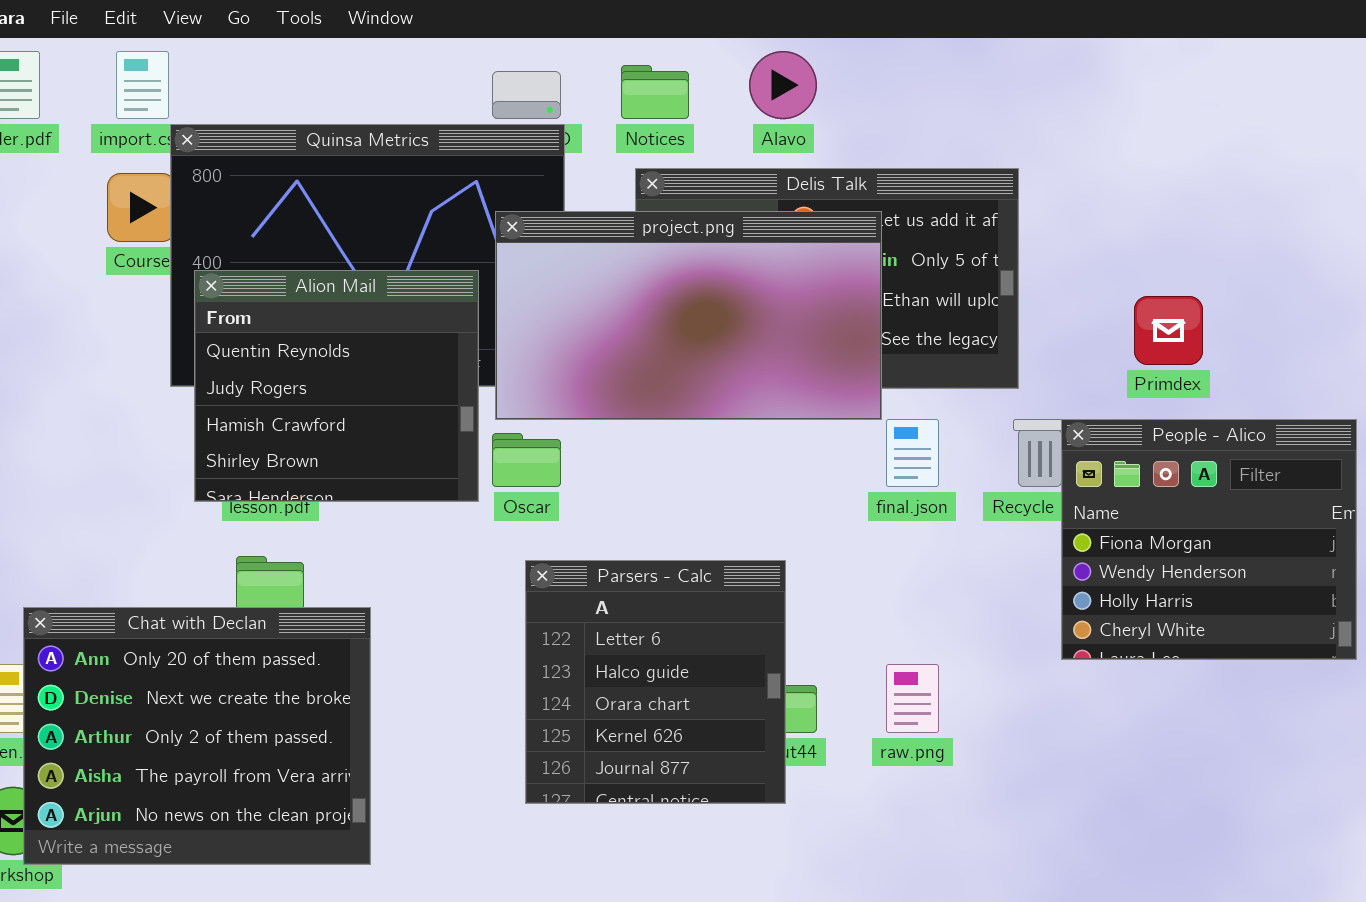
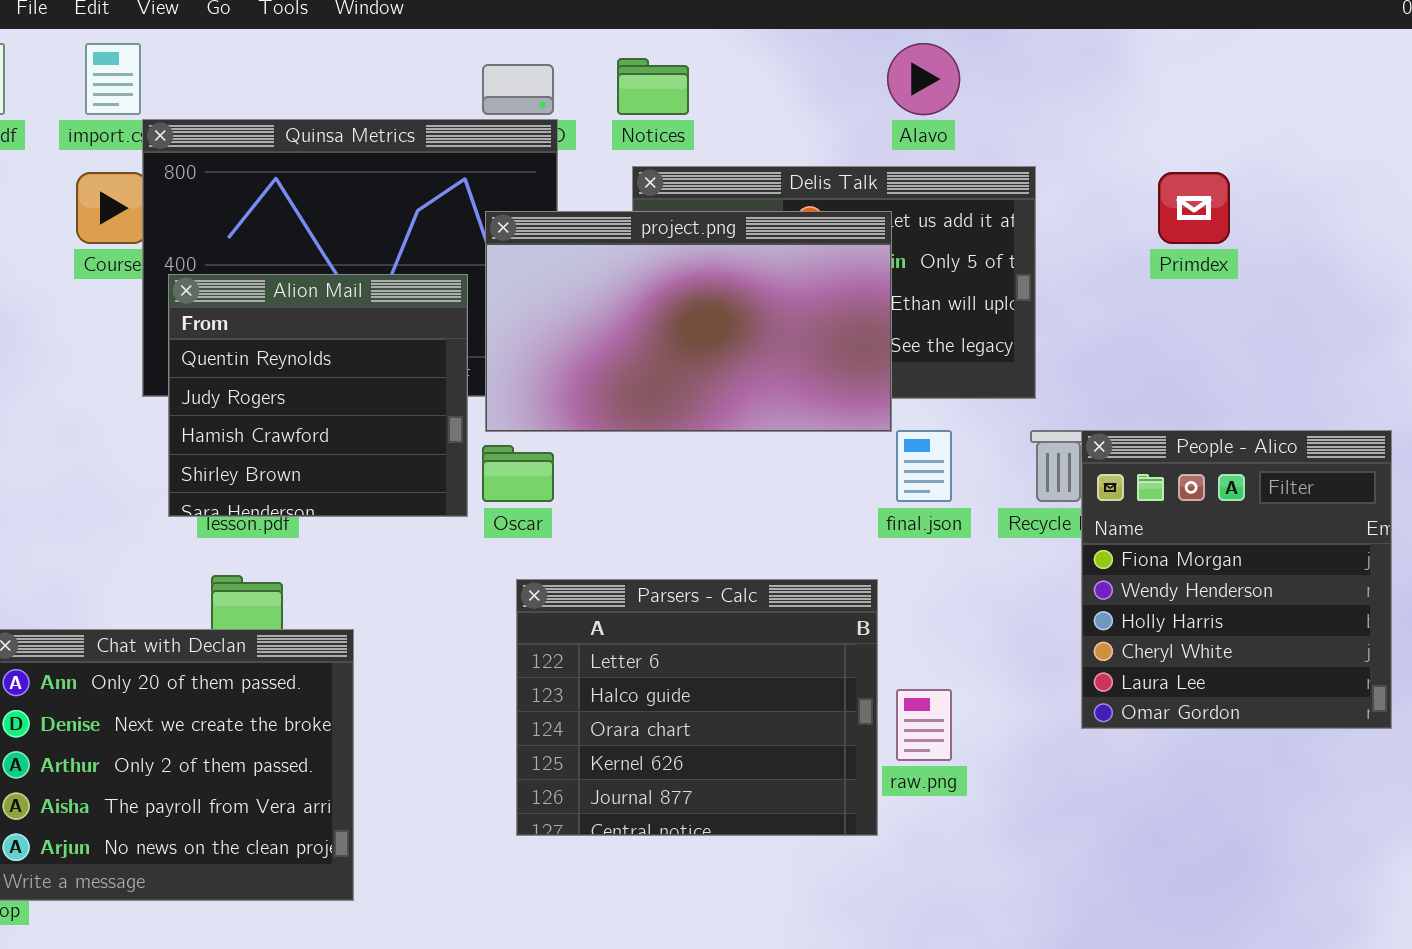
Alavo: [749,51,817,119] -> [887,43,960,115], moved
Primdex: [1134,296,1203,365] -> [1158,172,1230,244], moved
People - Alico: [1061,419,1357,660] -> [1081,430,1392,729], resized
Parsers - Calc: [525,560,786,804] -> [516,579,878,836], resized

